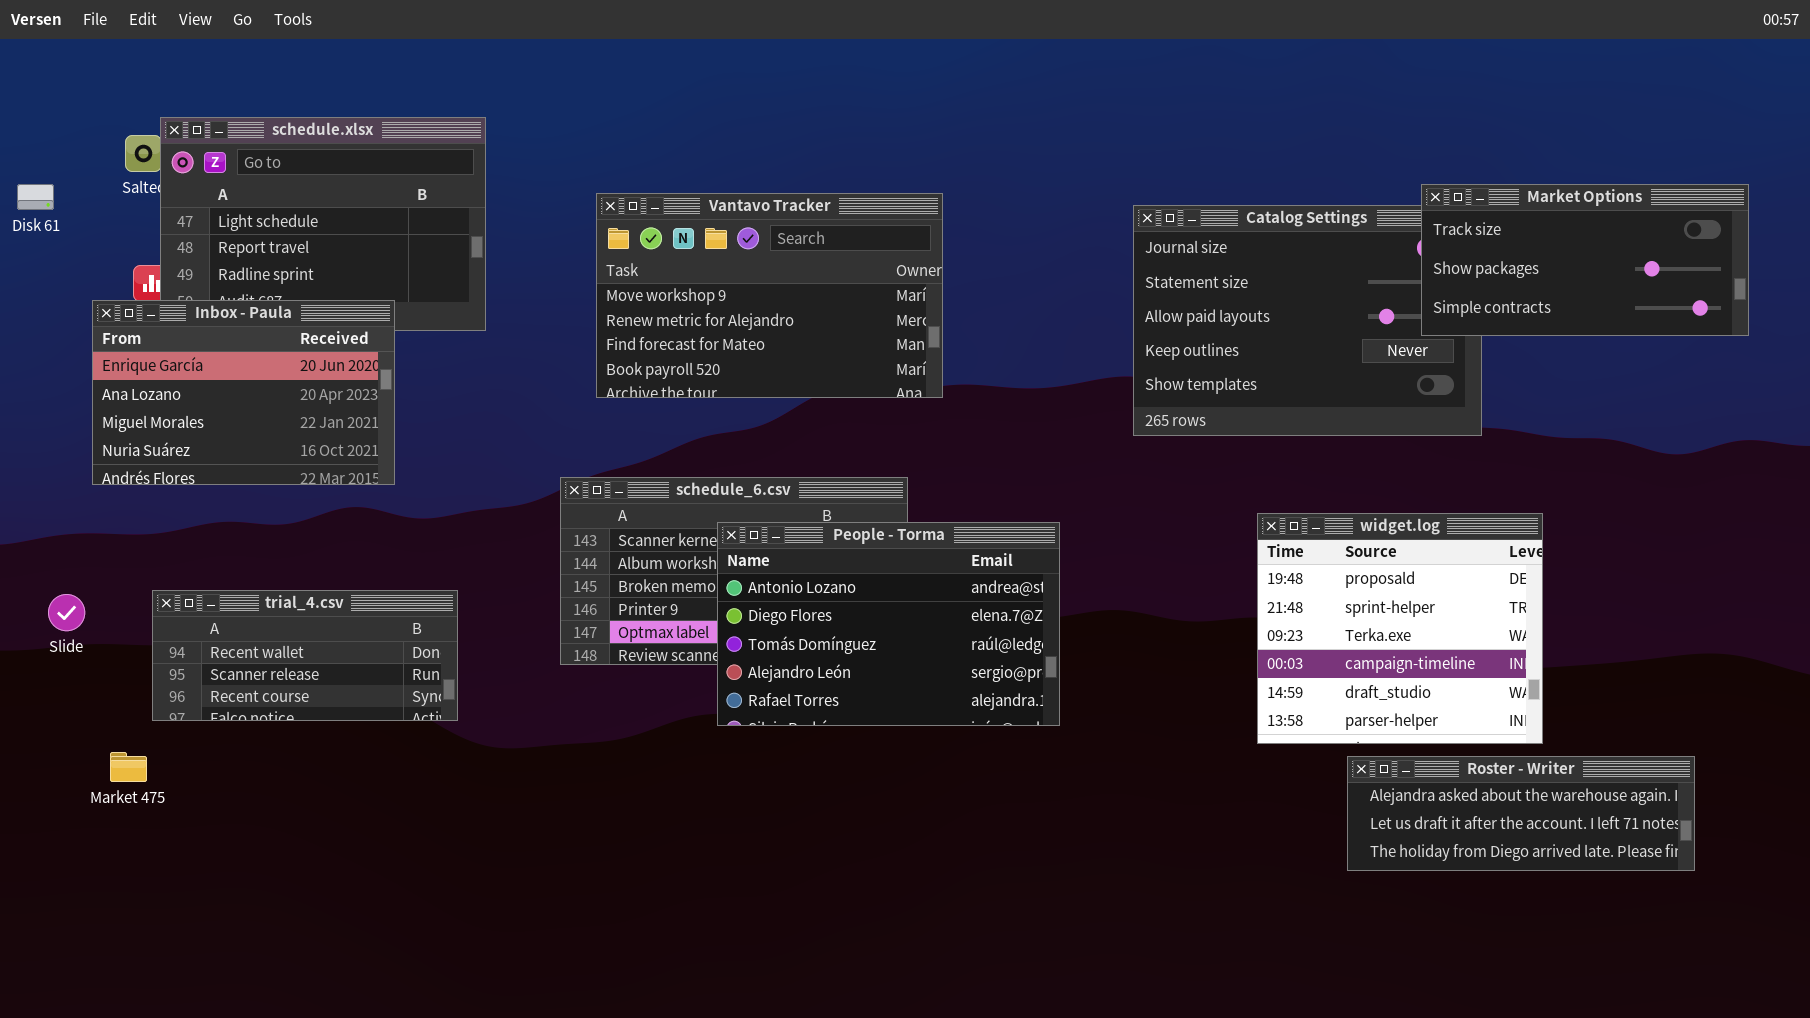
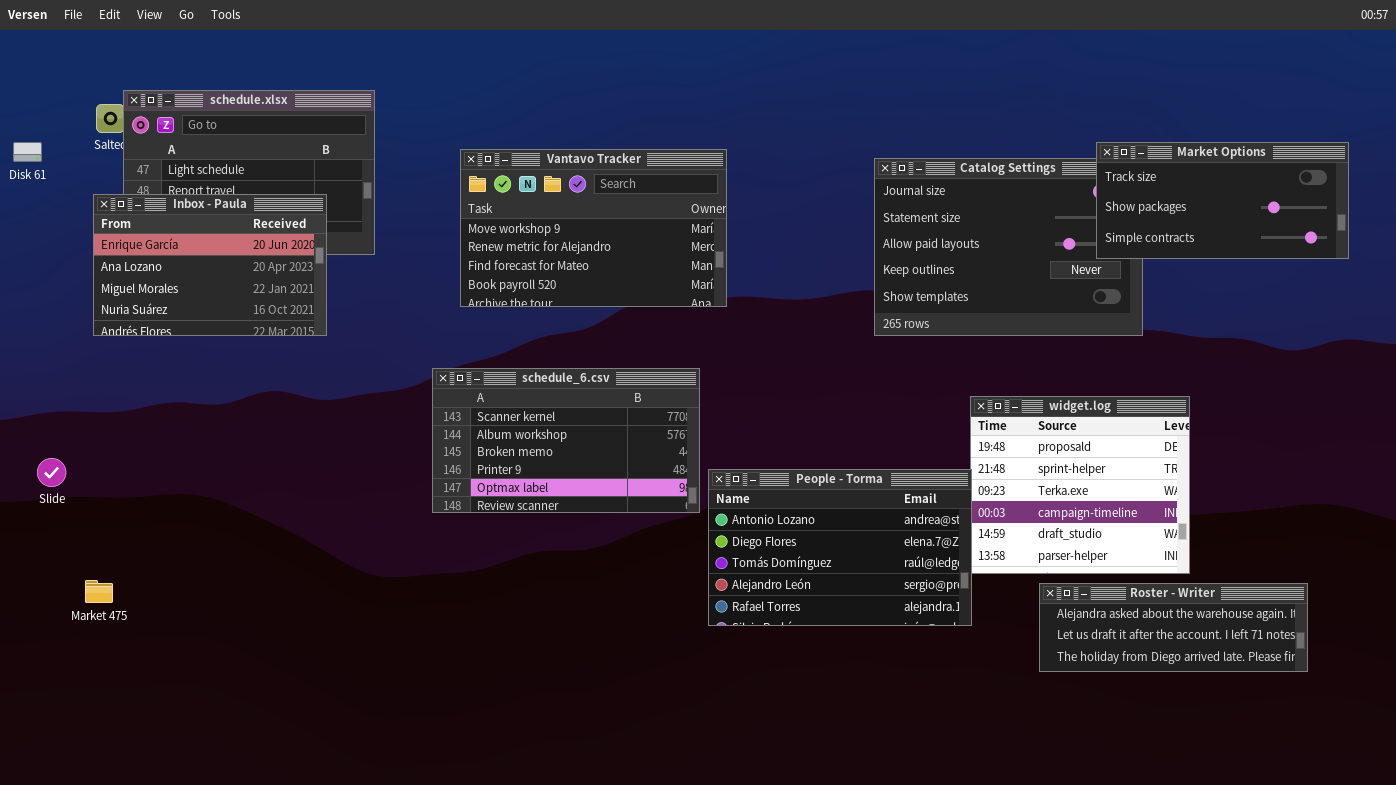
Inbox - Paula: [92,300,395,485] -> [93,194,327,336], moved
People - Torma: [717,522,1060,726] -> [708,469,972,626], moved
trial_4.csv: [152,590,458,721] -> none, closed

